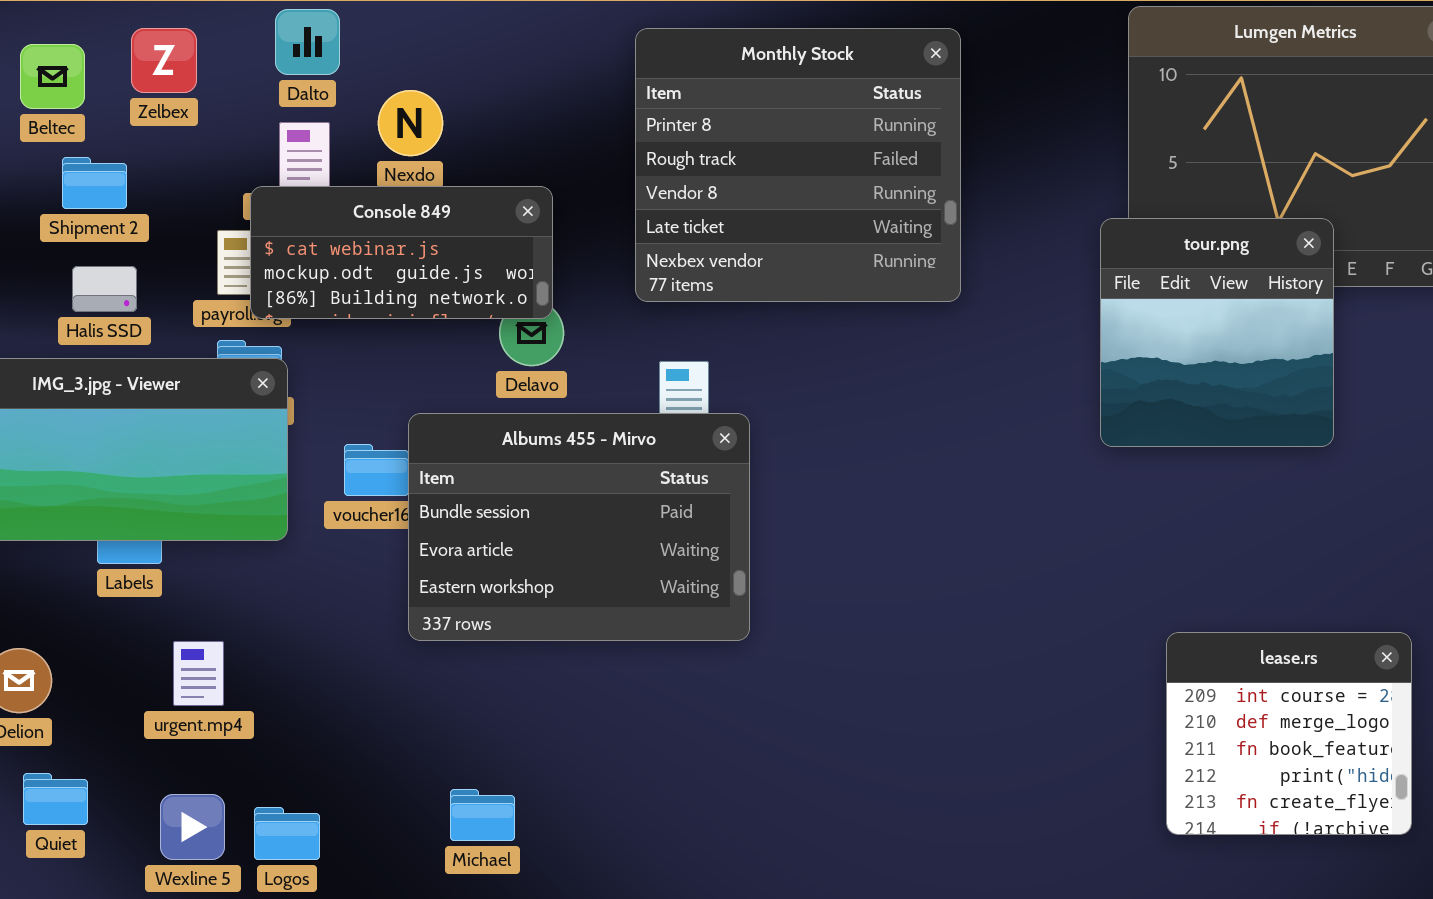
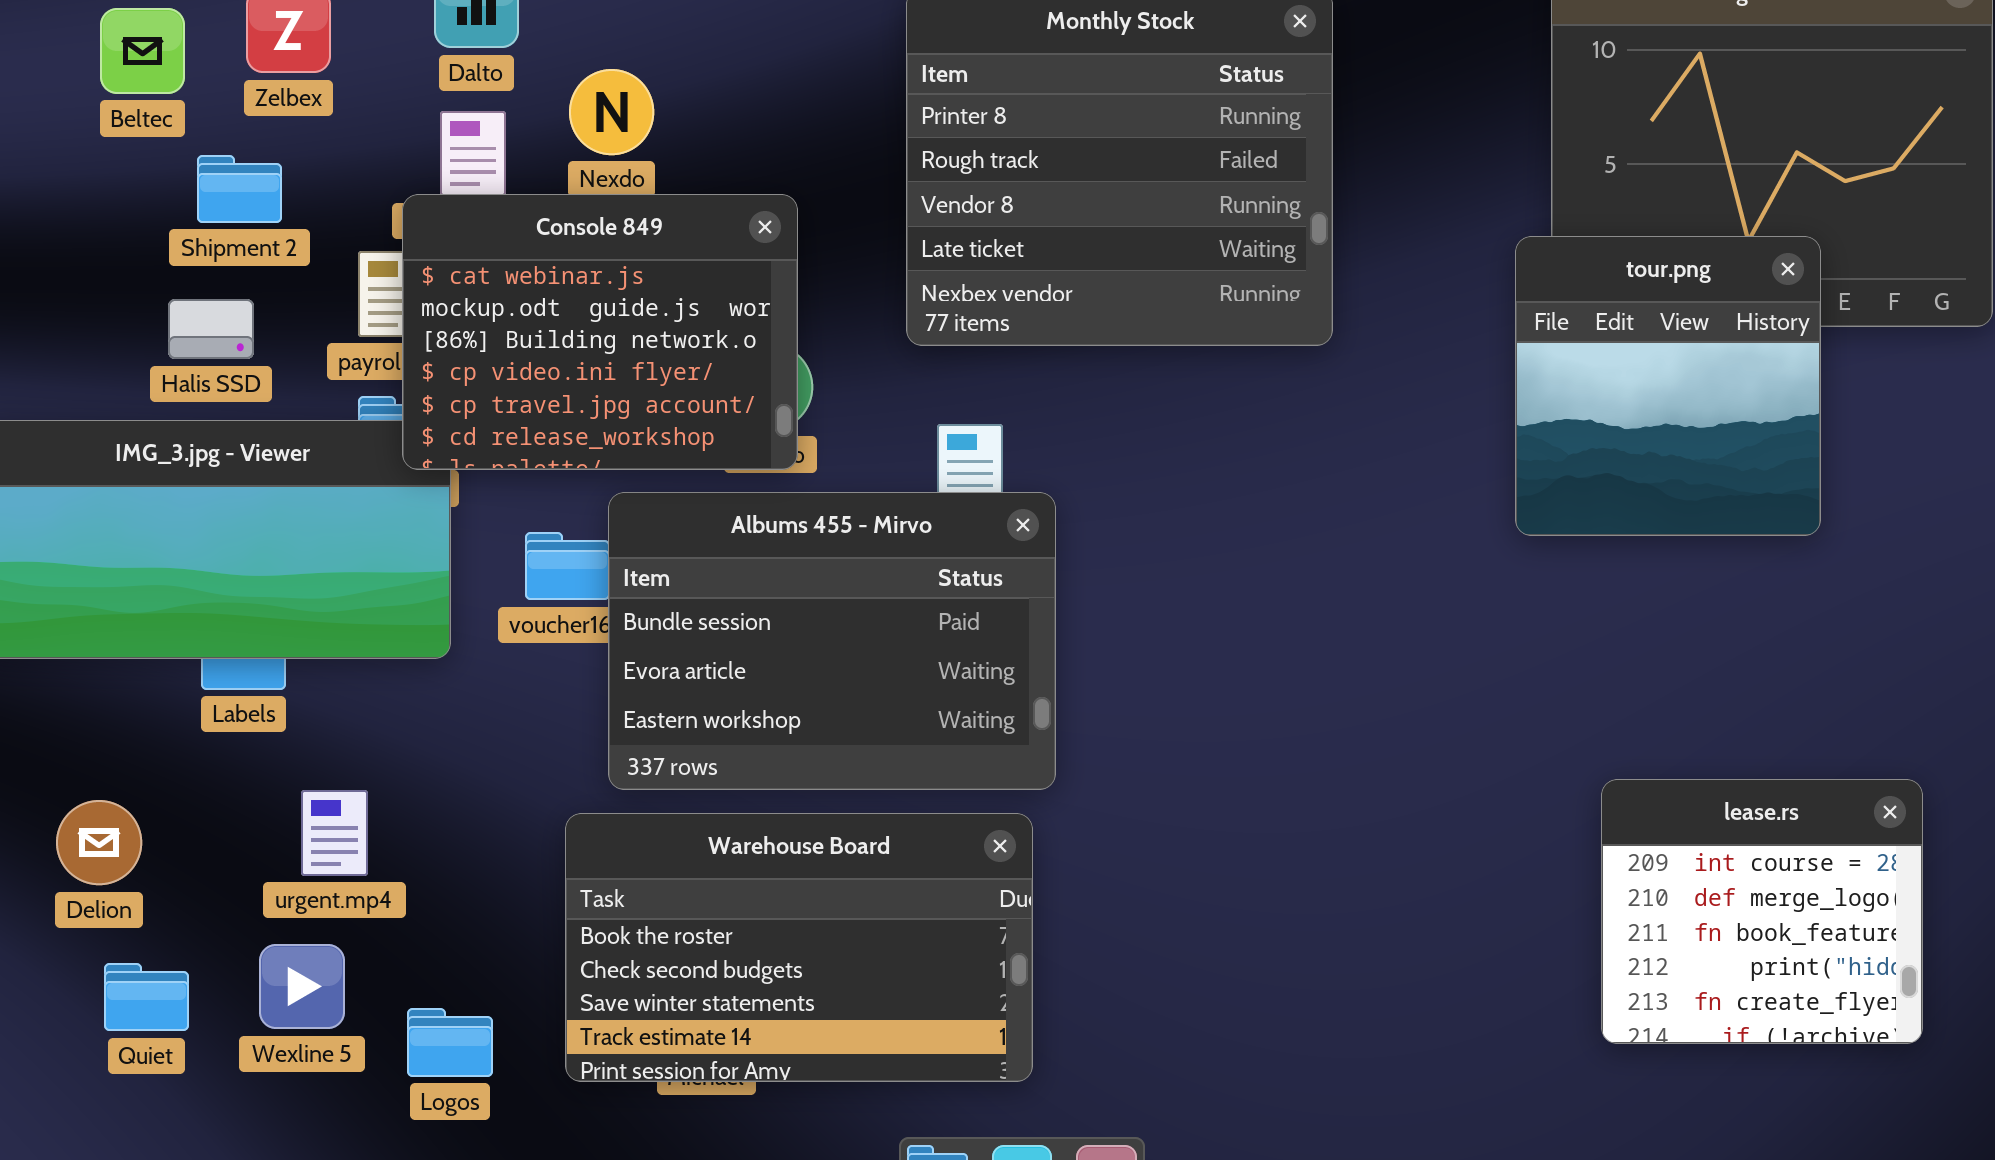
Shipment 2: [62,157,127,209] -> [197,155,282,223], moved
Console 849: [250,186,553,319] -> [402,194,798,470], resized
Warehouse Board: none -> [565,813,1033,1082], opened
Wexline 5: [160,794,225,860] -> [259,944,345,1029], moved

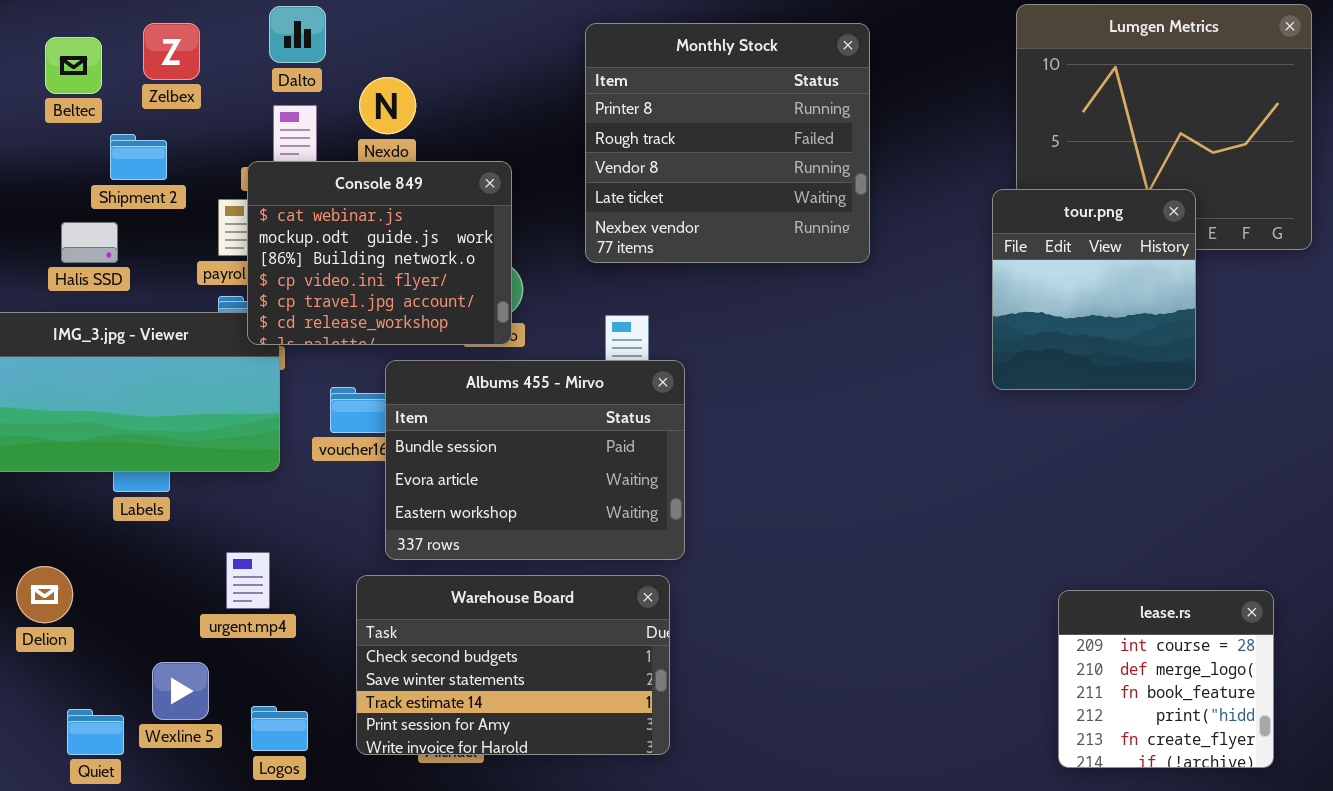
Halis SSD: [168,299,254,359] -> [61,222,118,263], moved
lease.rs: [1601,779,1923,1044] -> [1058,590,1274,768], moved
urgent.mp4: [301,790,368,876] -> [226,552,270,609], moved
Warehouse Board: [565,813,1033,1082] -> [356,575,670,755], scrolled down 1 row
Quiet: [104,963,189,1031] -> [67,709,124,755], moved

